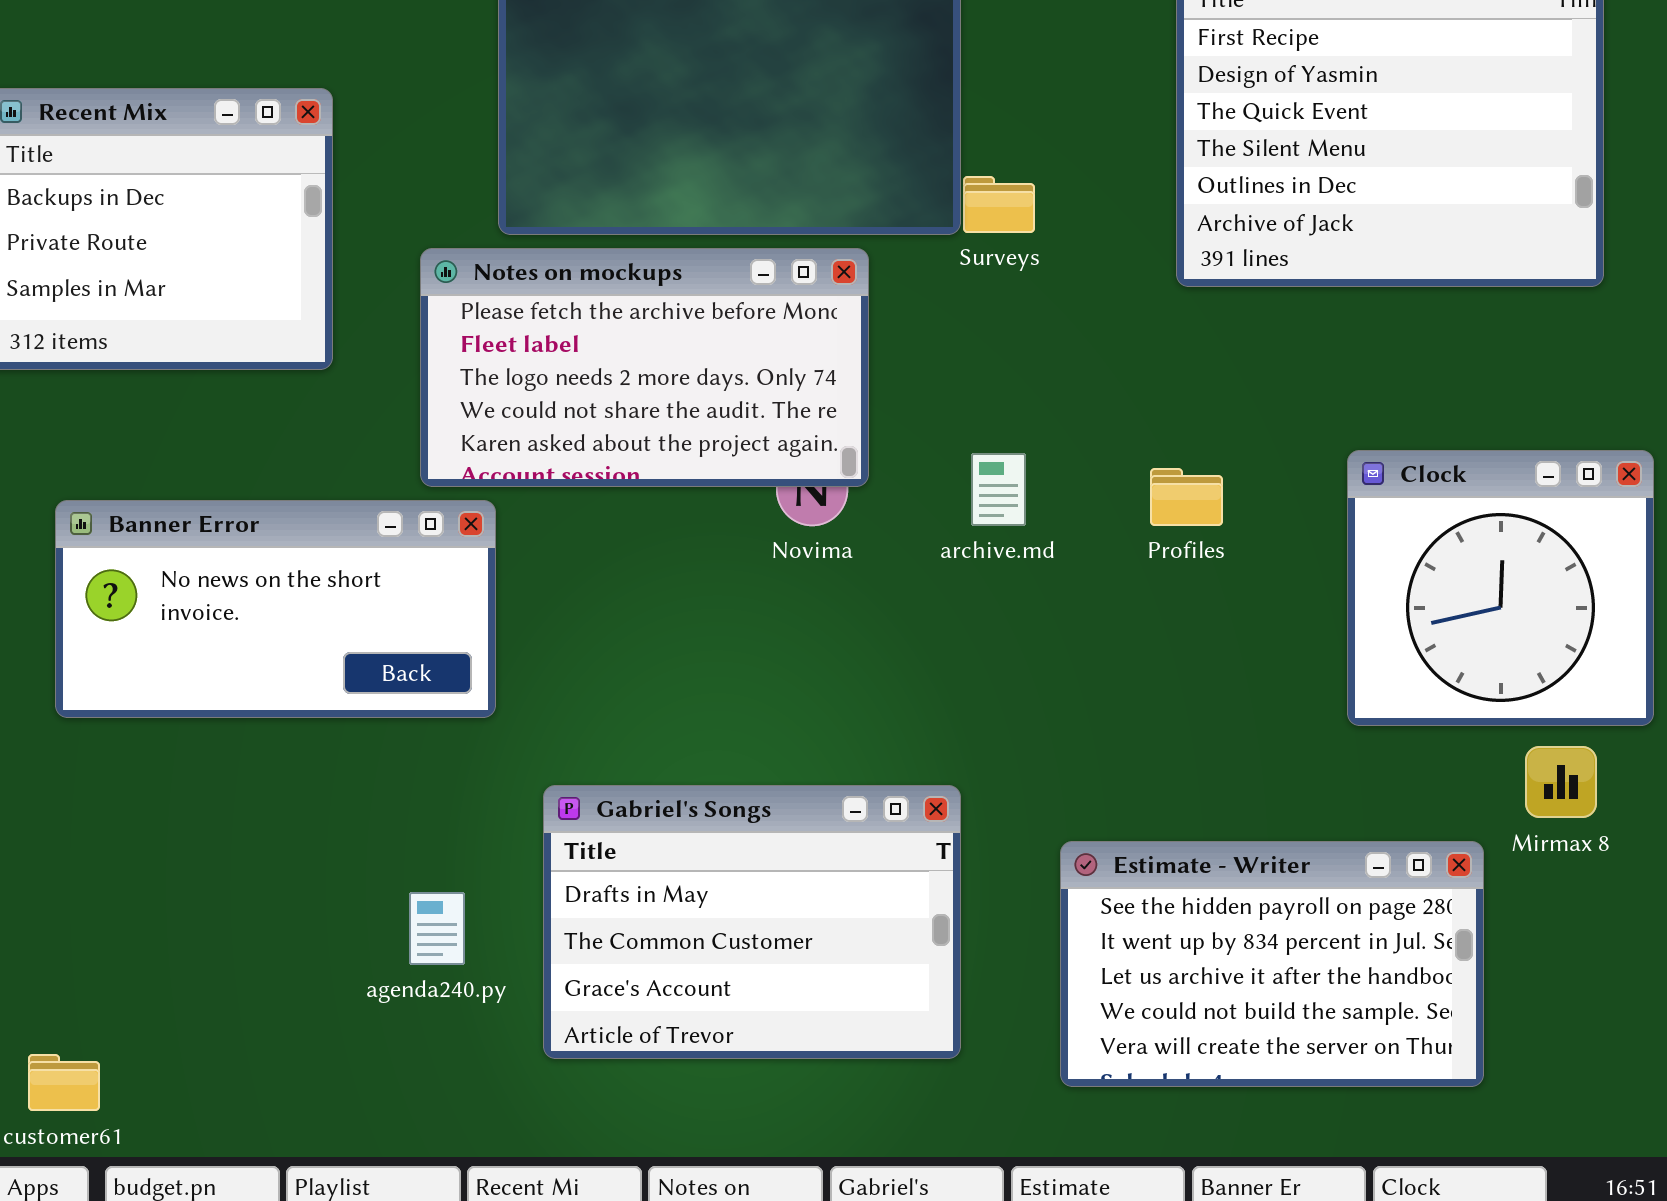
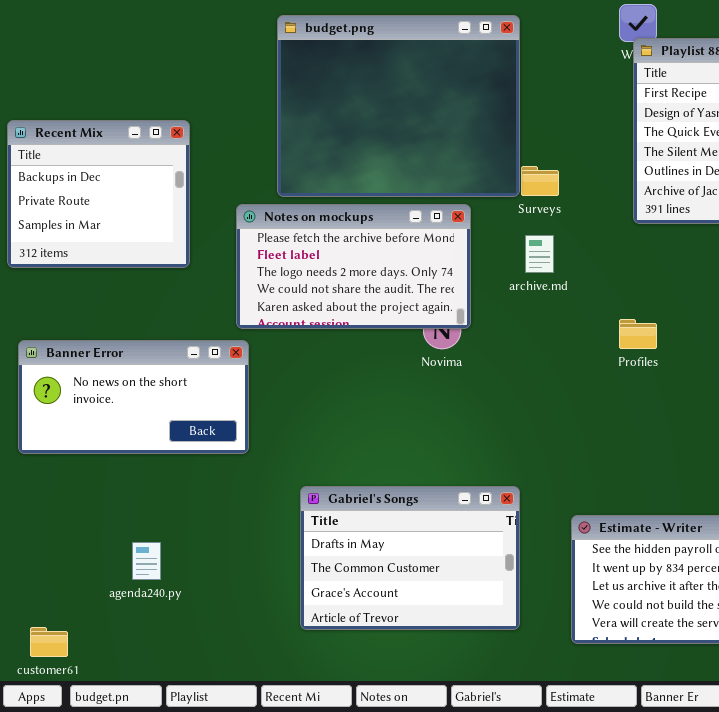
archive.md: [971,453,1026,526] -> [525,235,554,273], moved
Banner Error: [55,500,496,718] -> [18,340,249,454], moved
agenda240.py: [409,892,465,965] -> [132,542,161,580], moved

